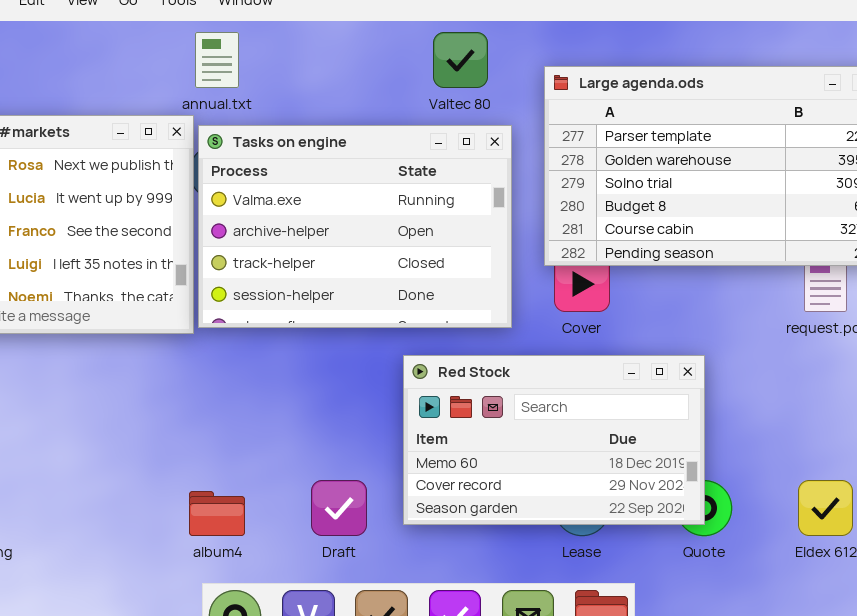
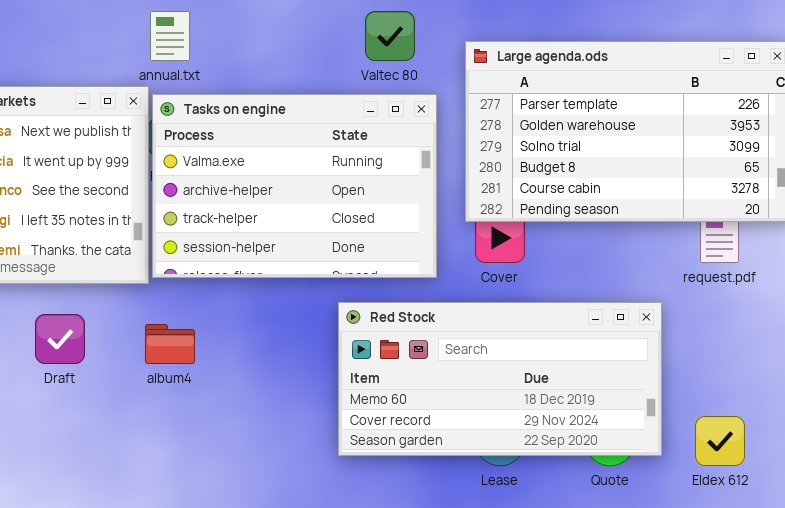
Red Stock: [403,355,705,525] -> [338,302,662,456], resized
Draft: [311,480,367,536] -> [35,314,85,364], moved
album4: [189,491,245,536] -> [145,324,195,364], moved

